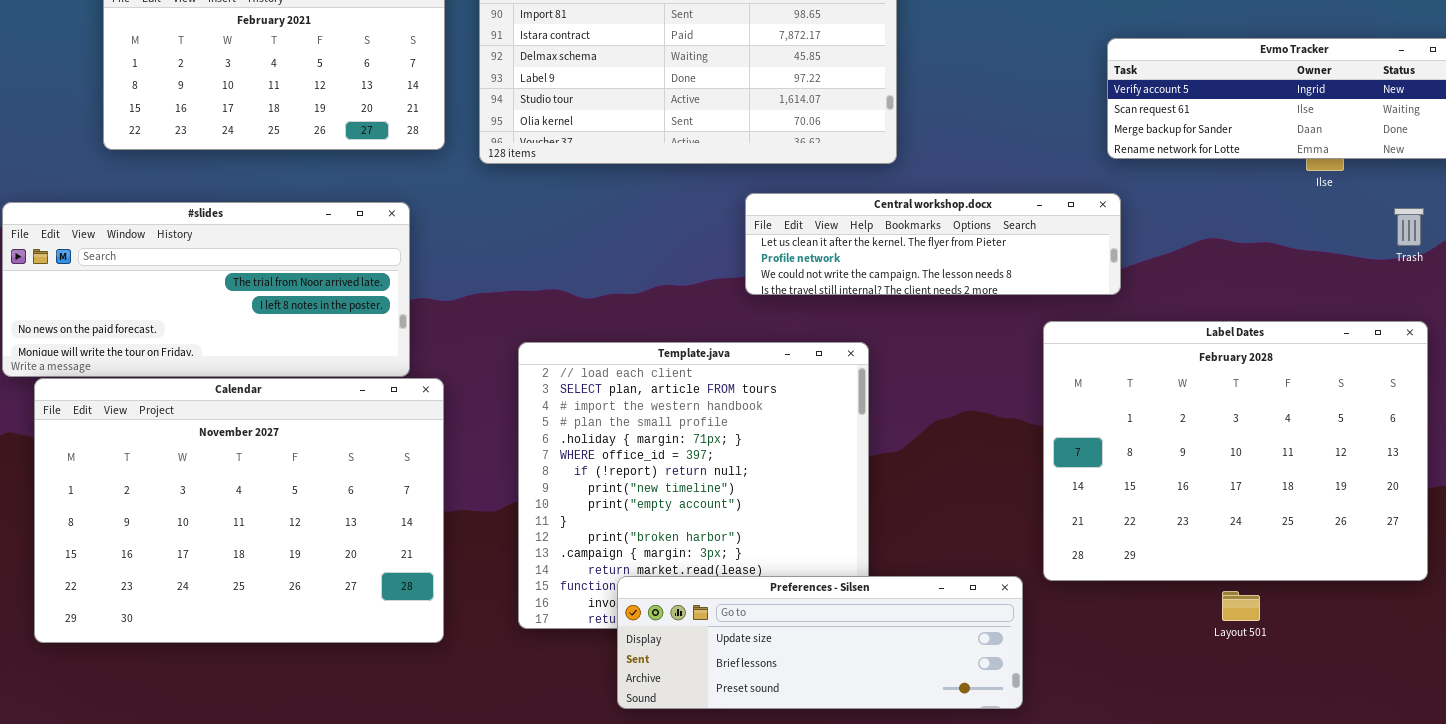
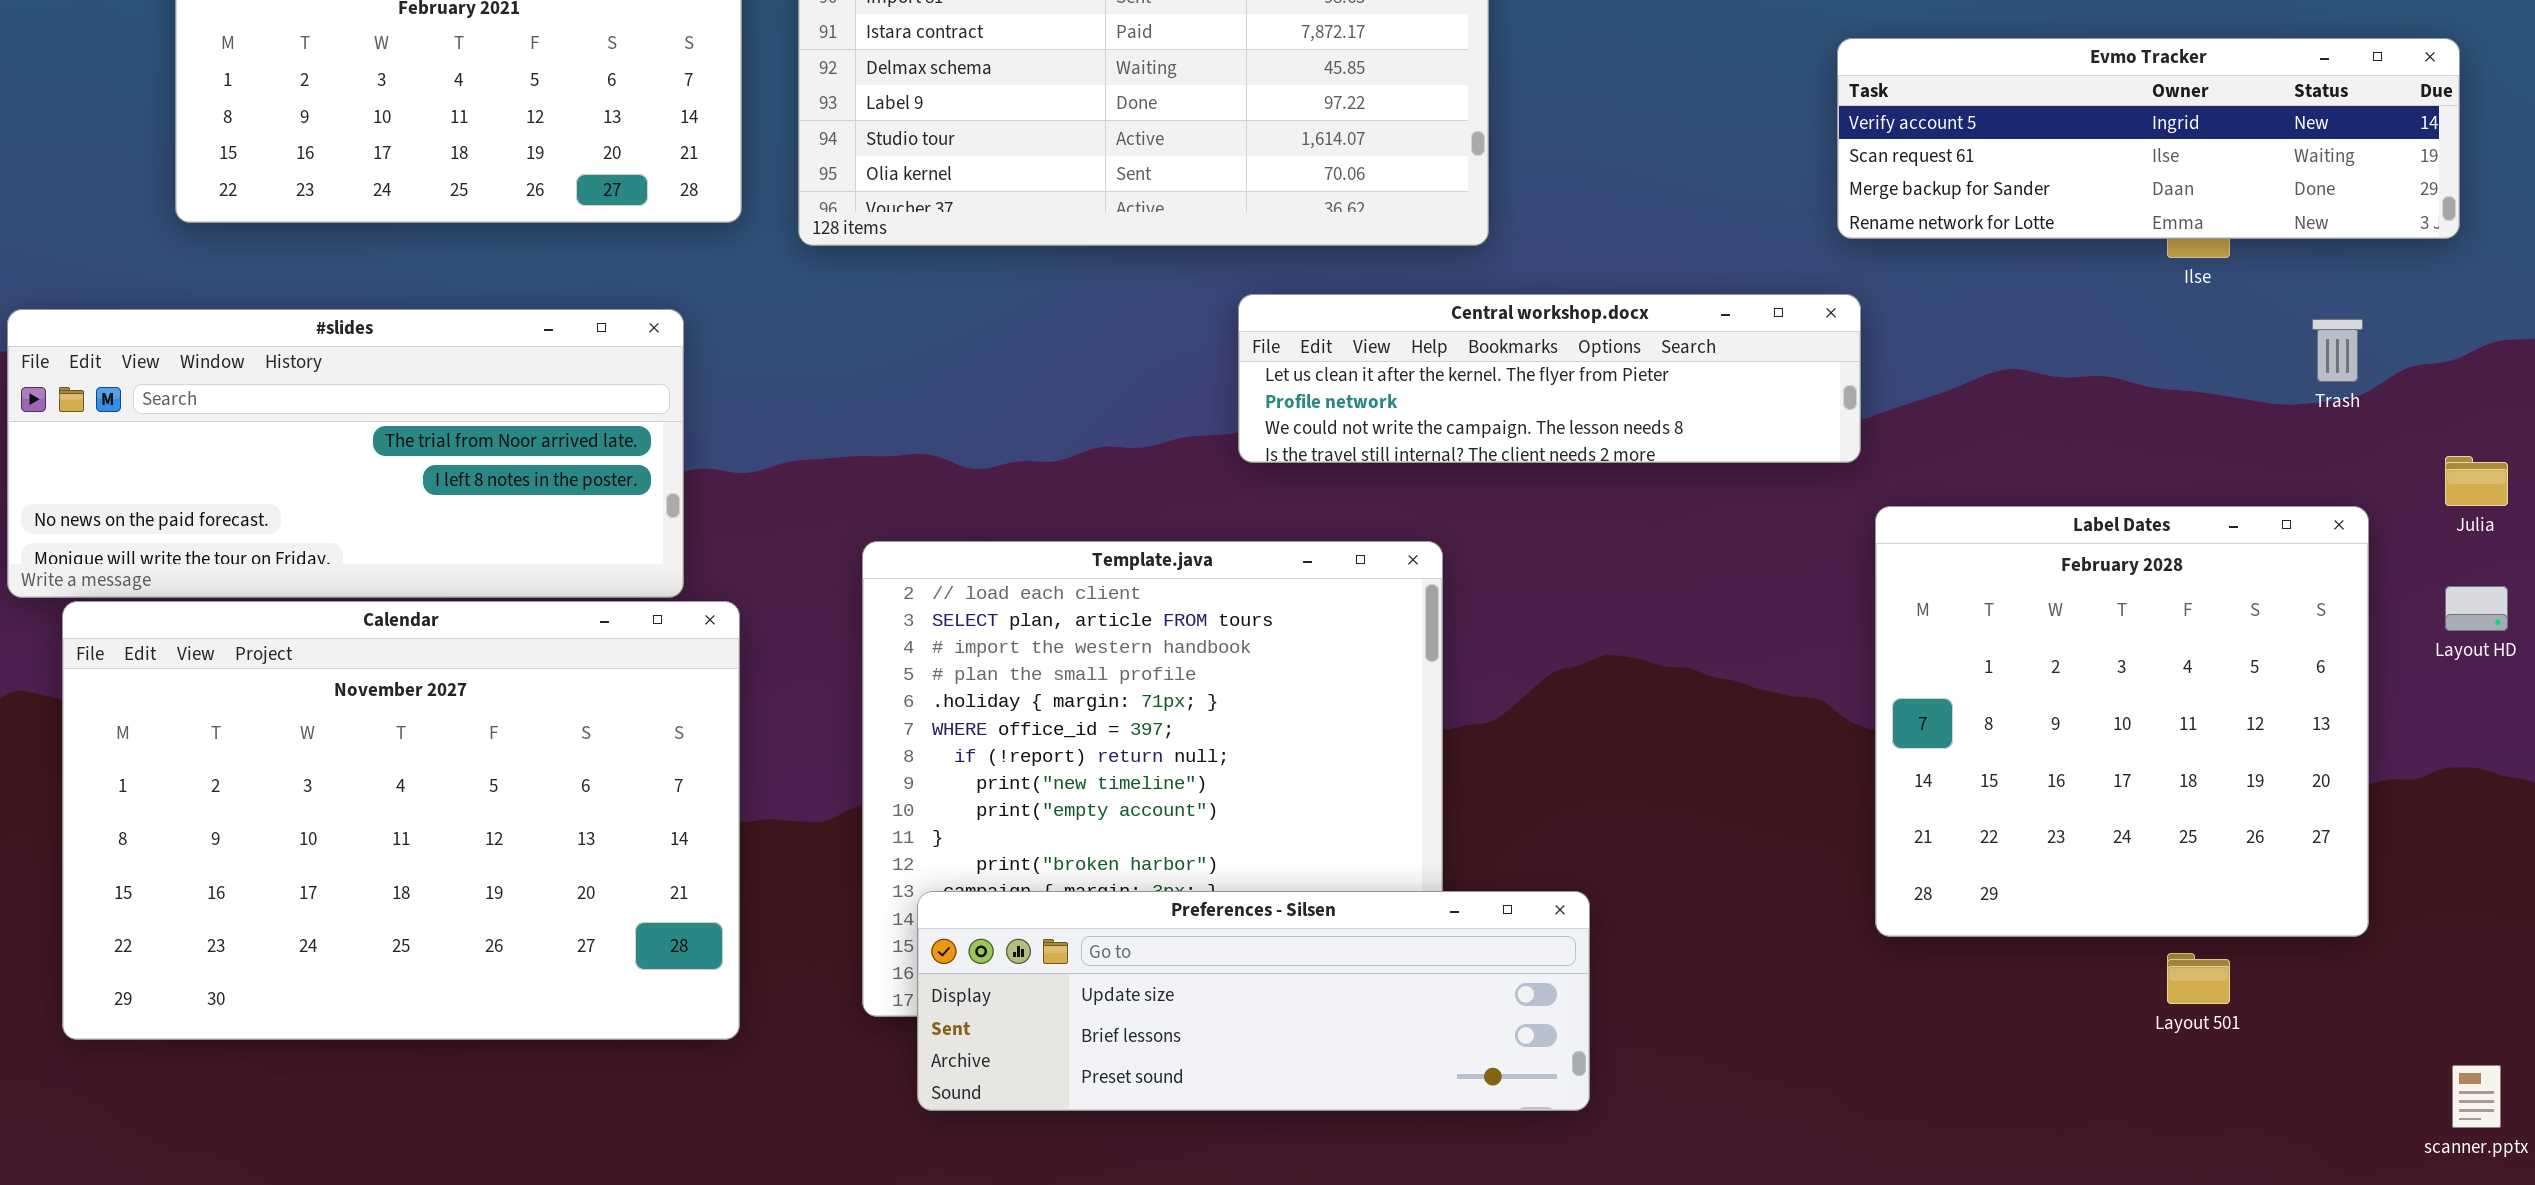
Label Dates: [1043,321,1428,581] -> [1875,506,2369,937], resized
Preferences - Silsen: [617,576,1023,709] -> [917,891,1590,1111], moved
Layout 501: [1222,591,1260,621] -> [2167,953,2230,1004], moved

